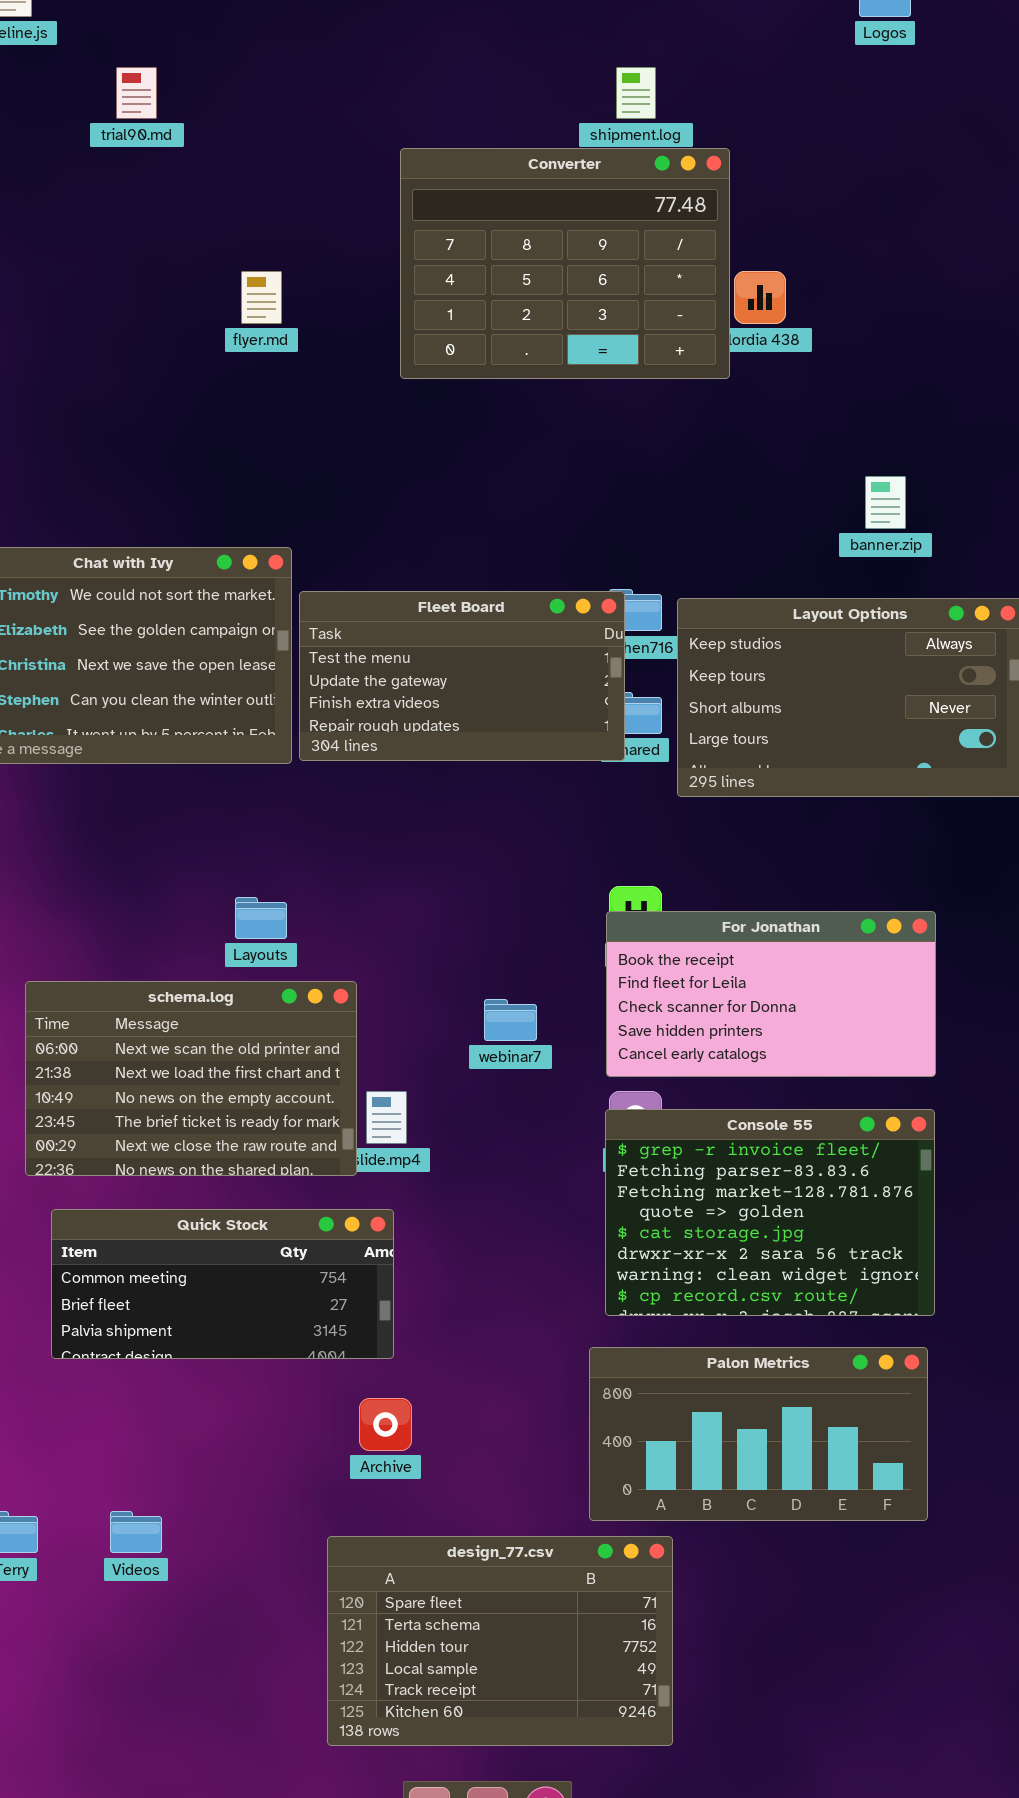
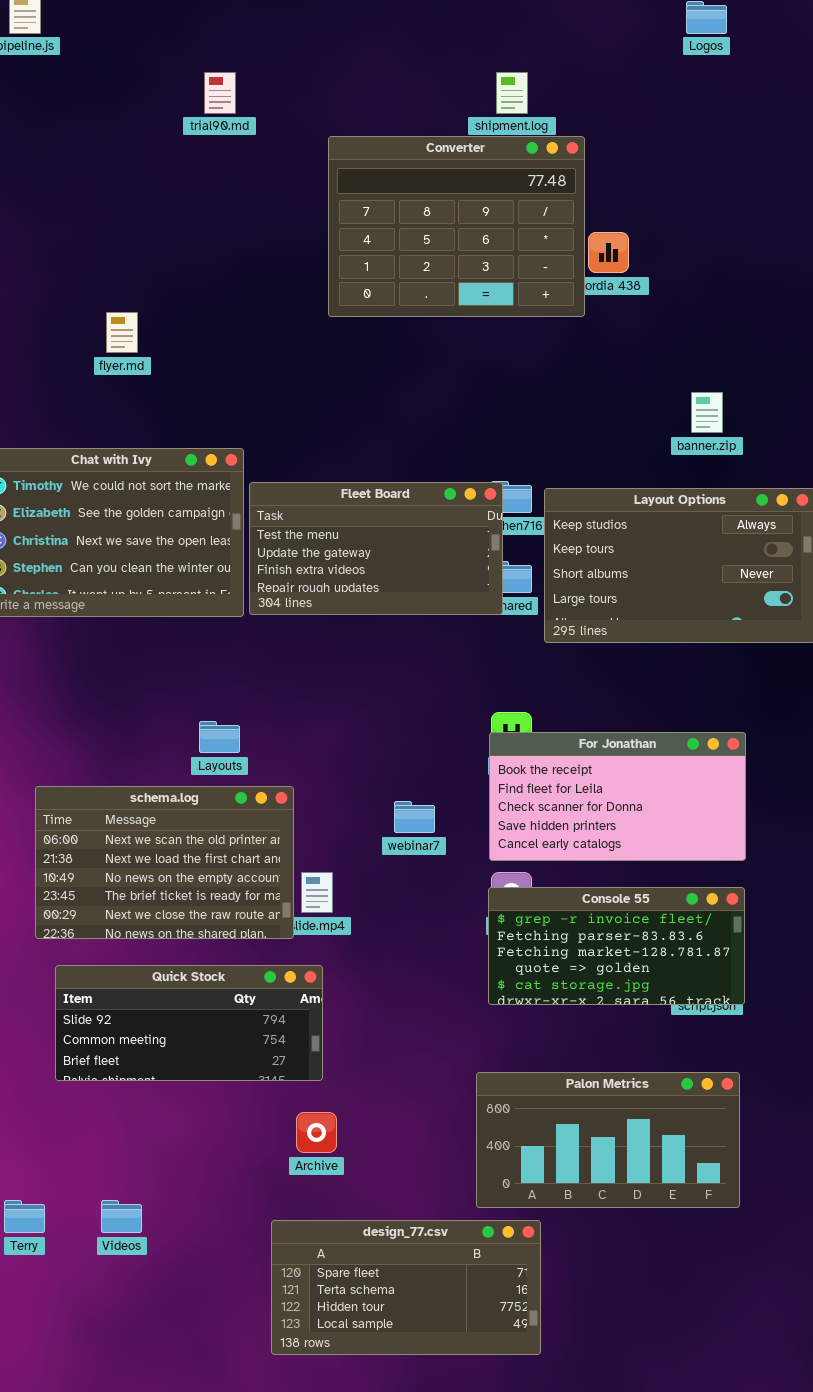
trial90.md: [116,67,157,119] -> [204,72,236,114], moved
flyer.md: [241,271,282,324] -> [106,312,138,353], moved
Console 55: [605,1109,935,1316] -> [488,887,745,1005], resized
Quick Stock: [51,1209,394,1359] -> [55,965,323,1081], scrolled up 1 row
design_77.csv: [327,1536,673,1746] -> [271,1220,541,1355], resized

